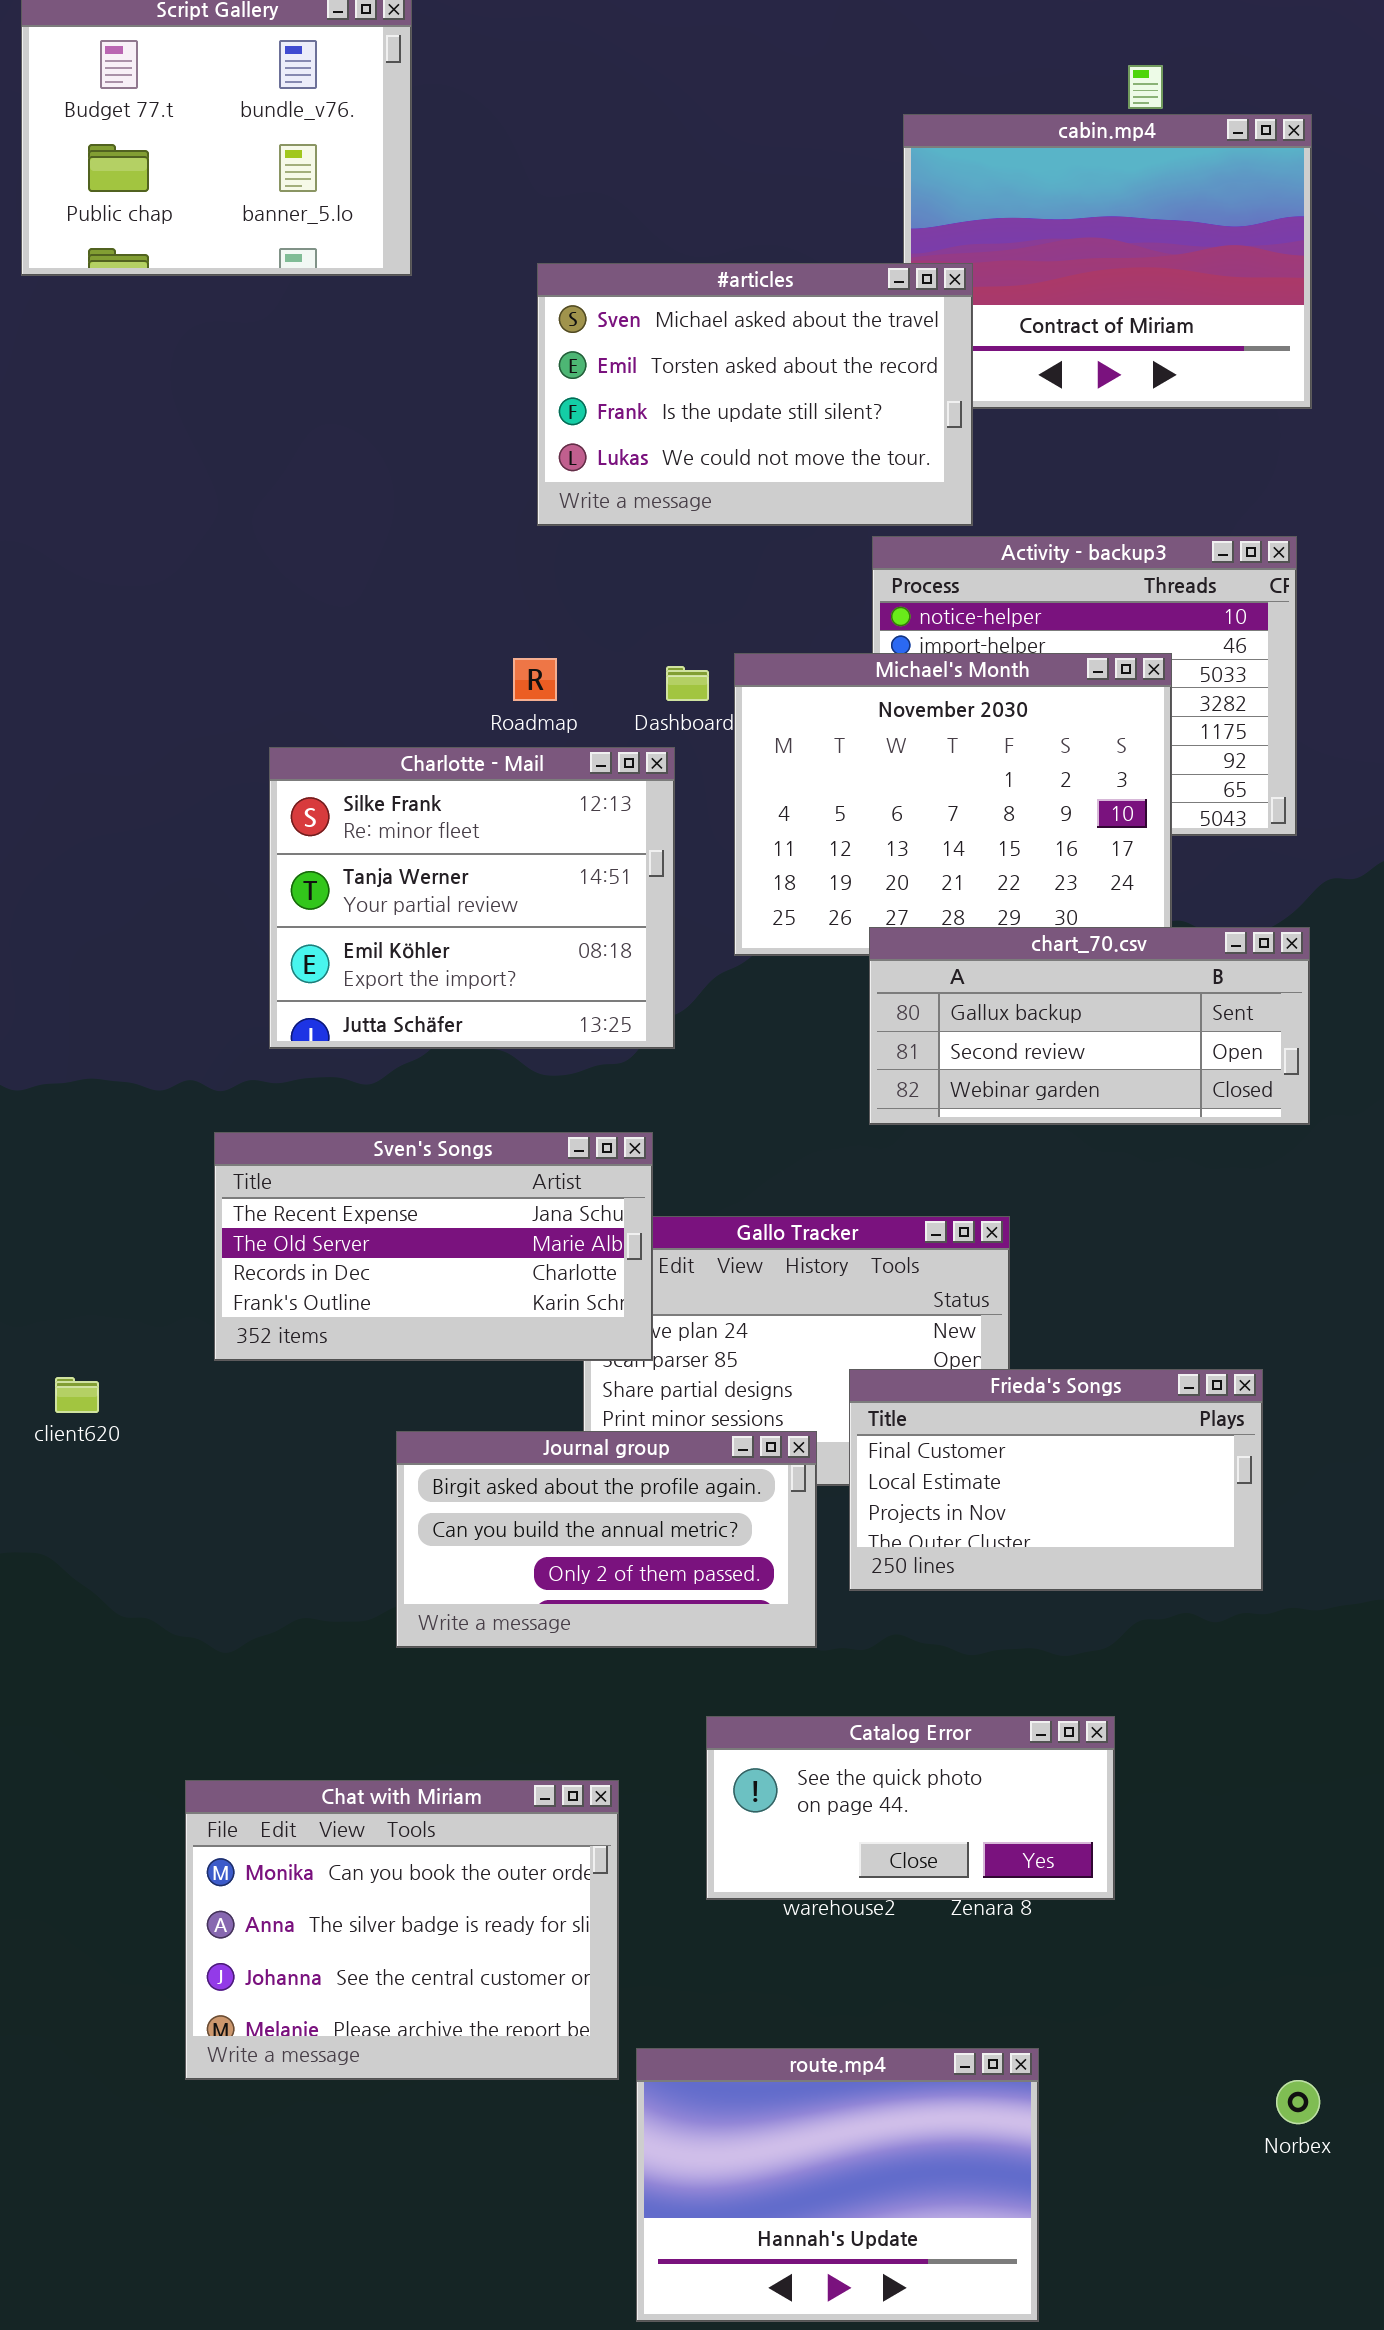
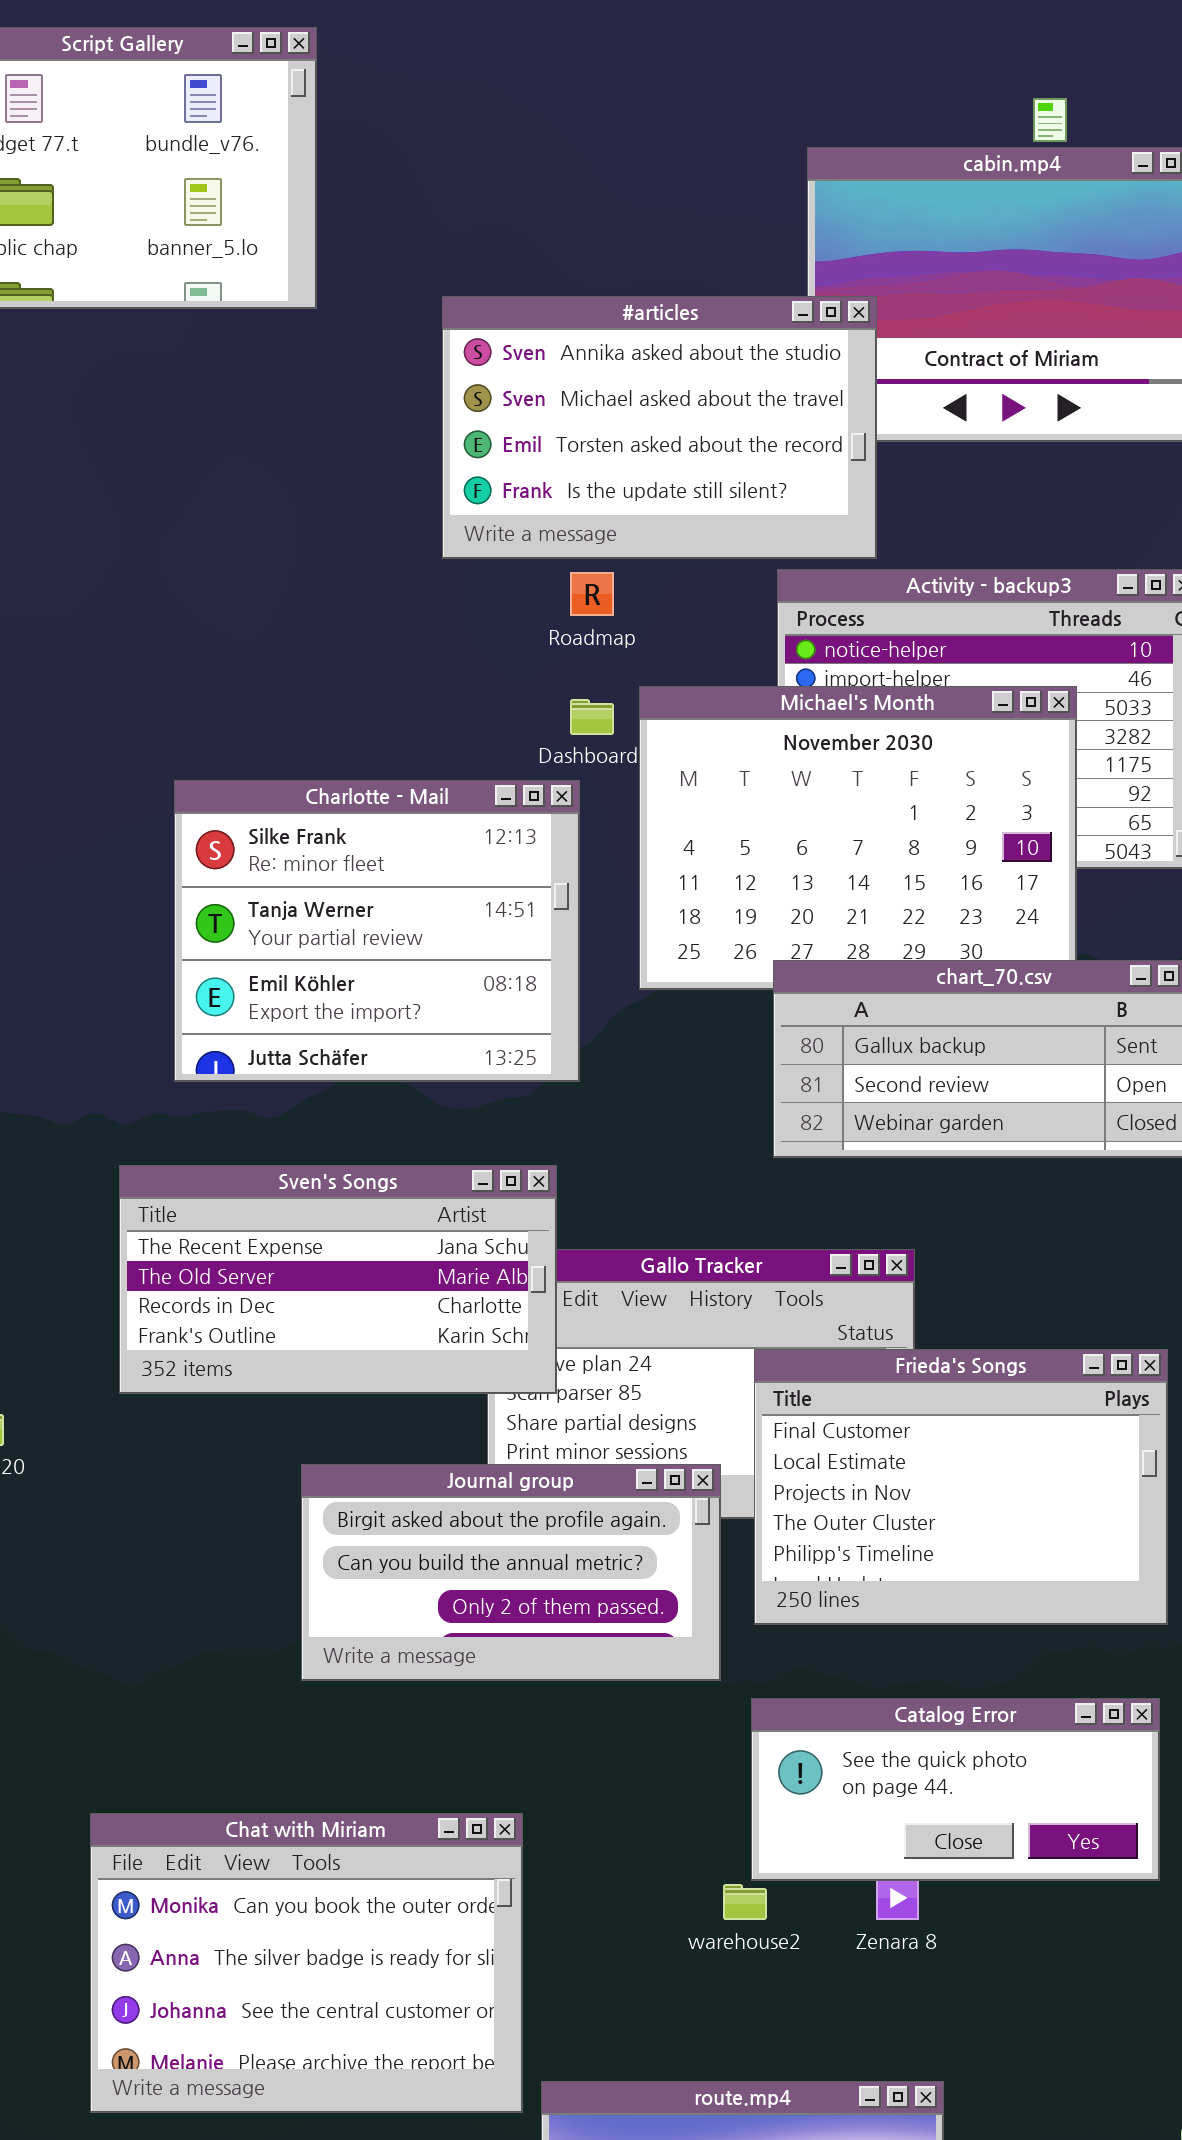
#articles: [537,263,973,526] -> [442,296,877,559], scrolled up 1 row
Roadmap: [513,658,557,701] -> [570,572,614,616], moved
Frieda's Songs: [849,1369,1263,1591] -> [754,1349,1168,1625], resized
Catalog Error: [706,1716,1115,1900] -> [751,1698,1160,1881], moved

